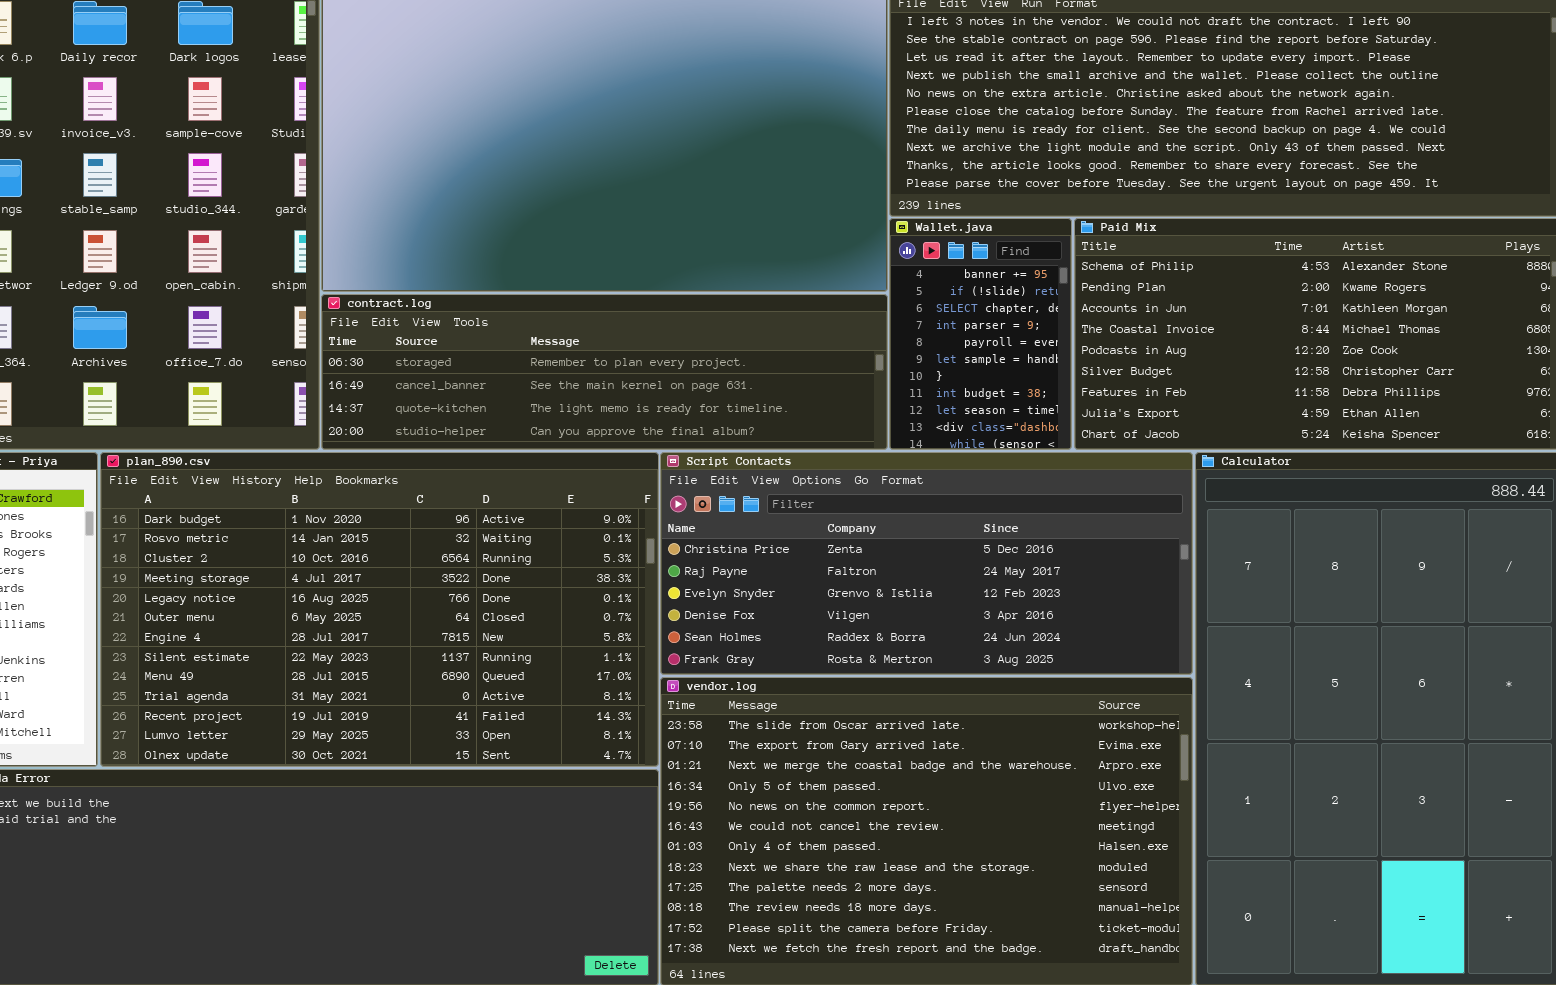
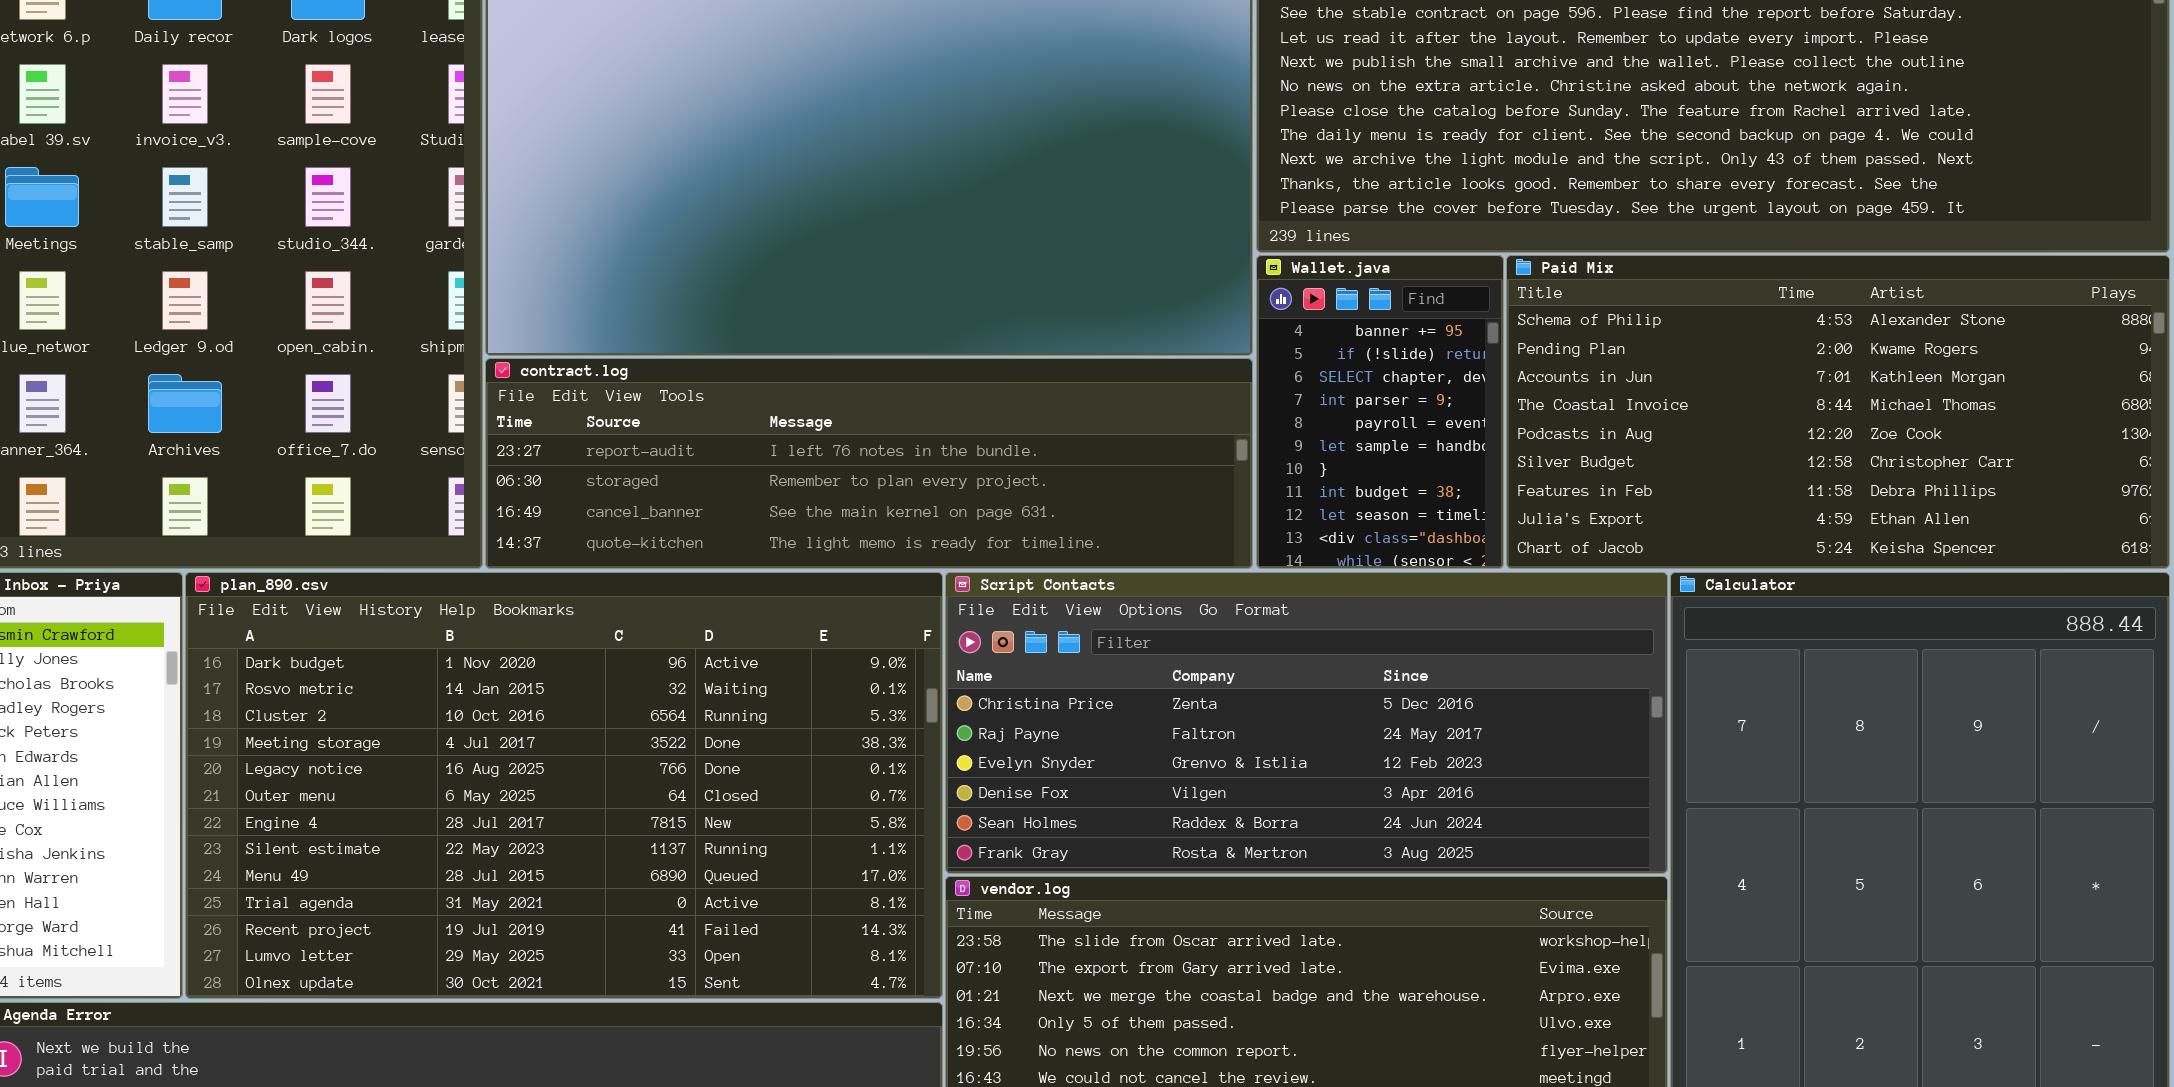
contract.log: [321,294,888,450] -> [485,358,1253,569], scrolled up 1 row

